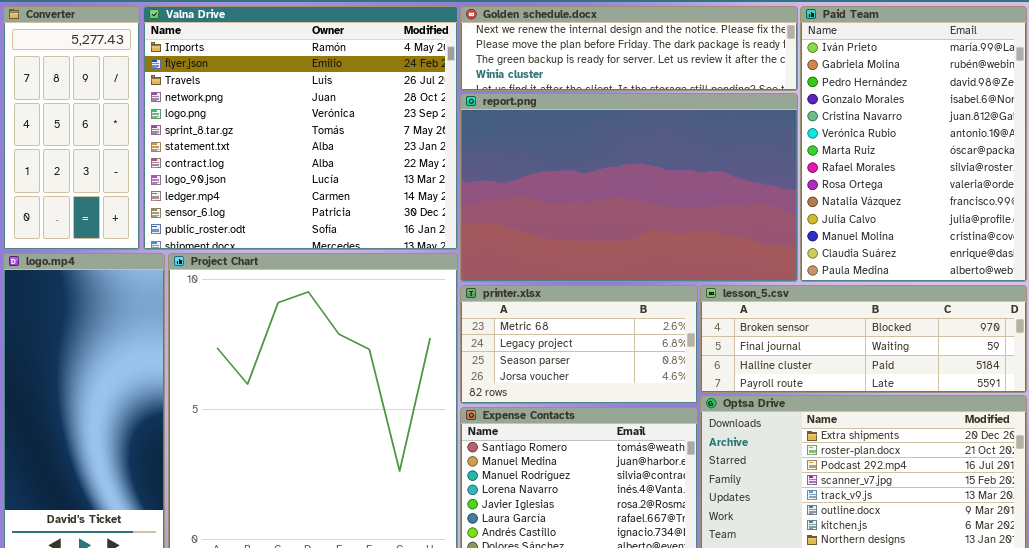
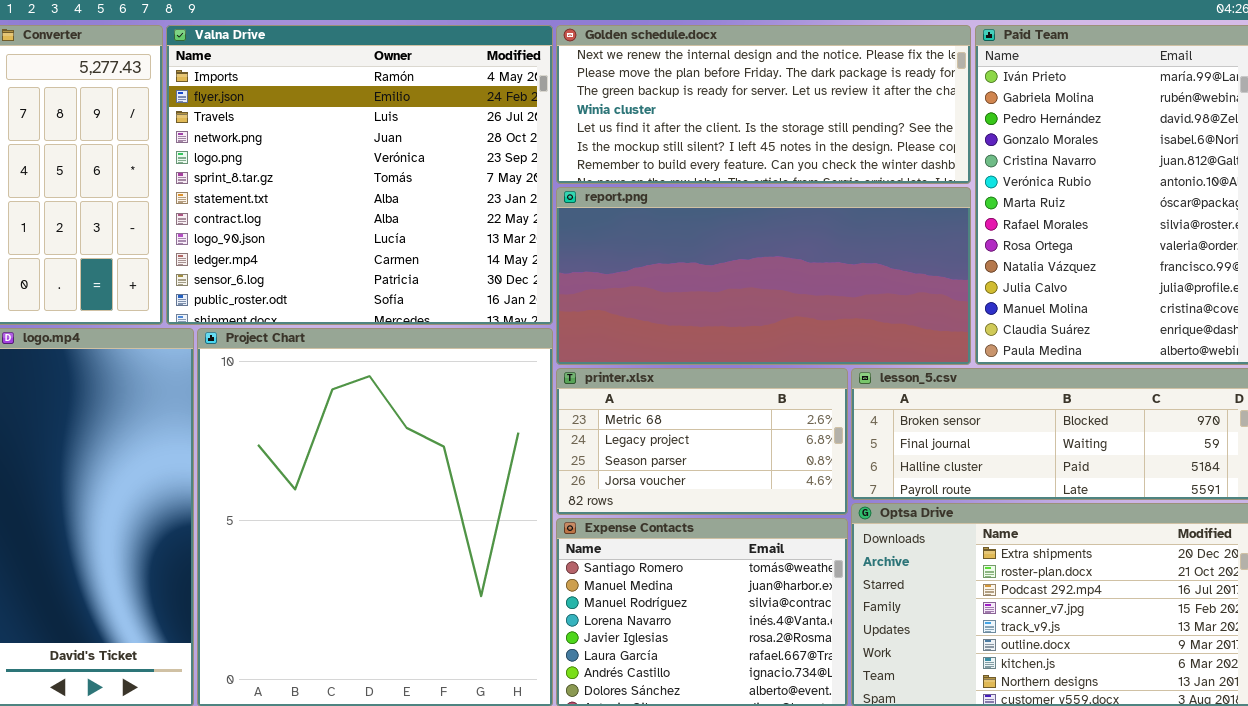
Golden schedule.docx: [460,6,798,91] -> [556,25,971,184], resized
report.png: [460,93,798,282] -> [556,187,971,365], resized

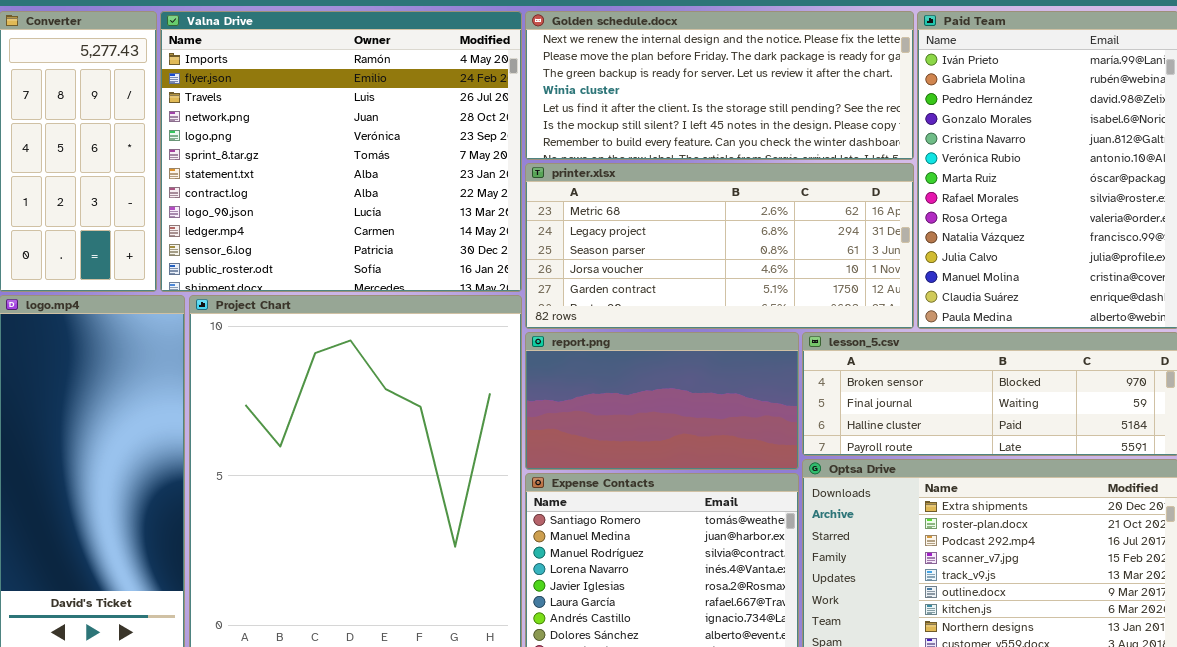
report.png: [556,187,971,365] -> [525,332,799,470], moved, resized
printer.xlsx: [556,368,848,515] -> [525,163,914,329], moved, resized

